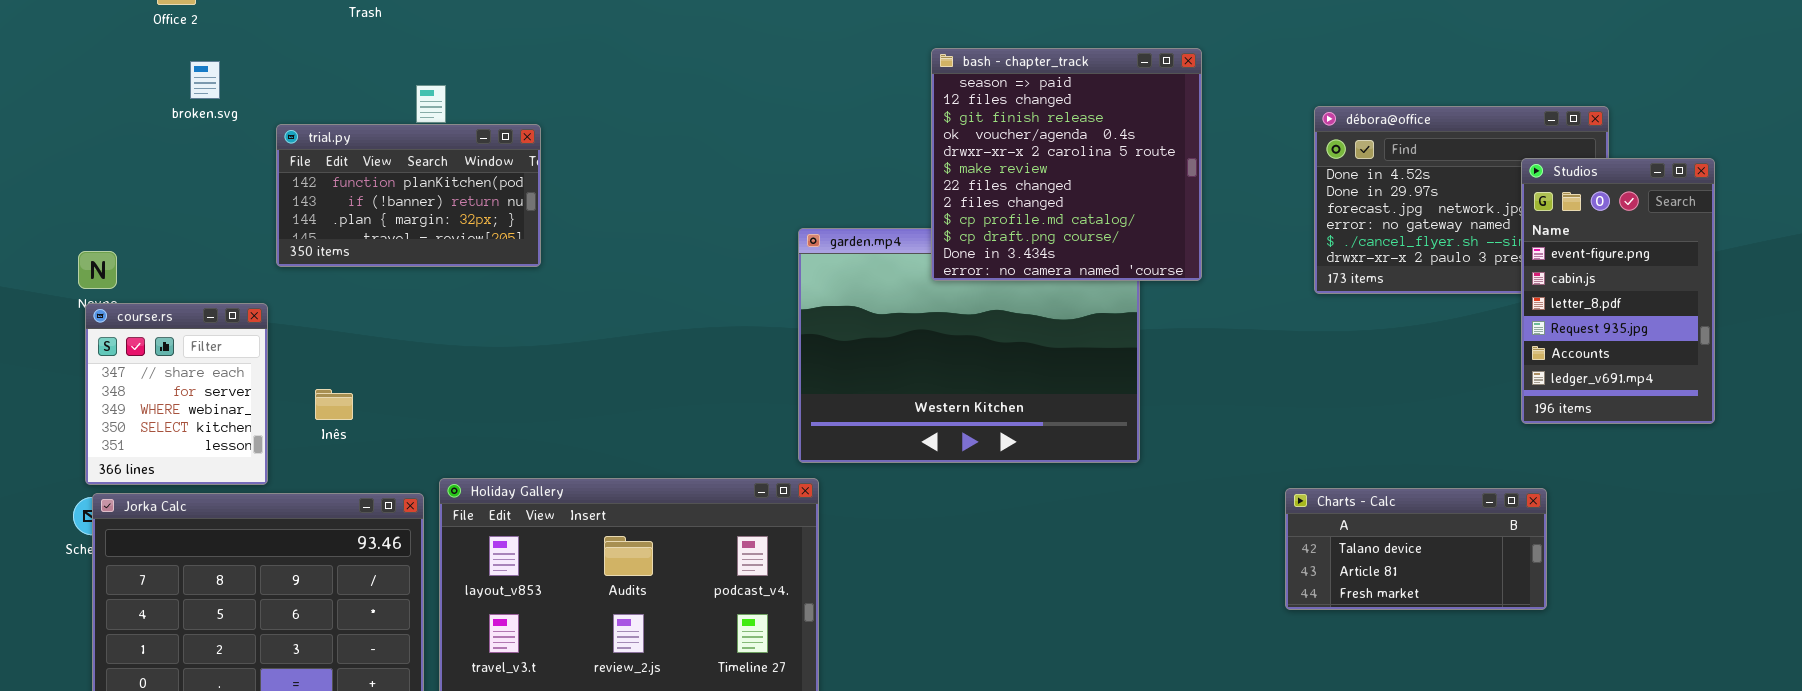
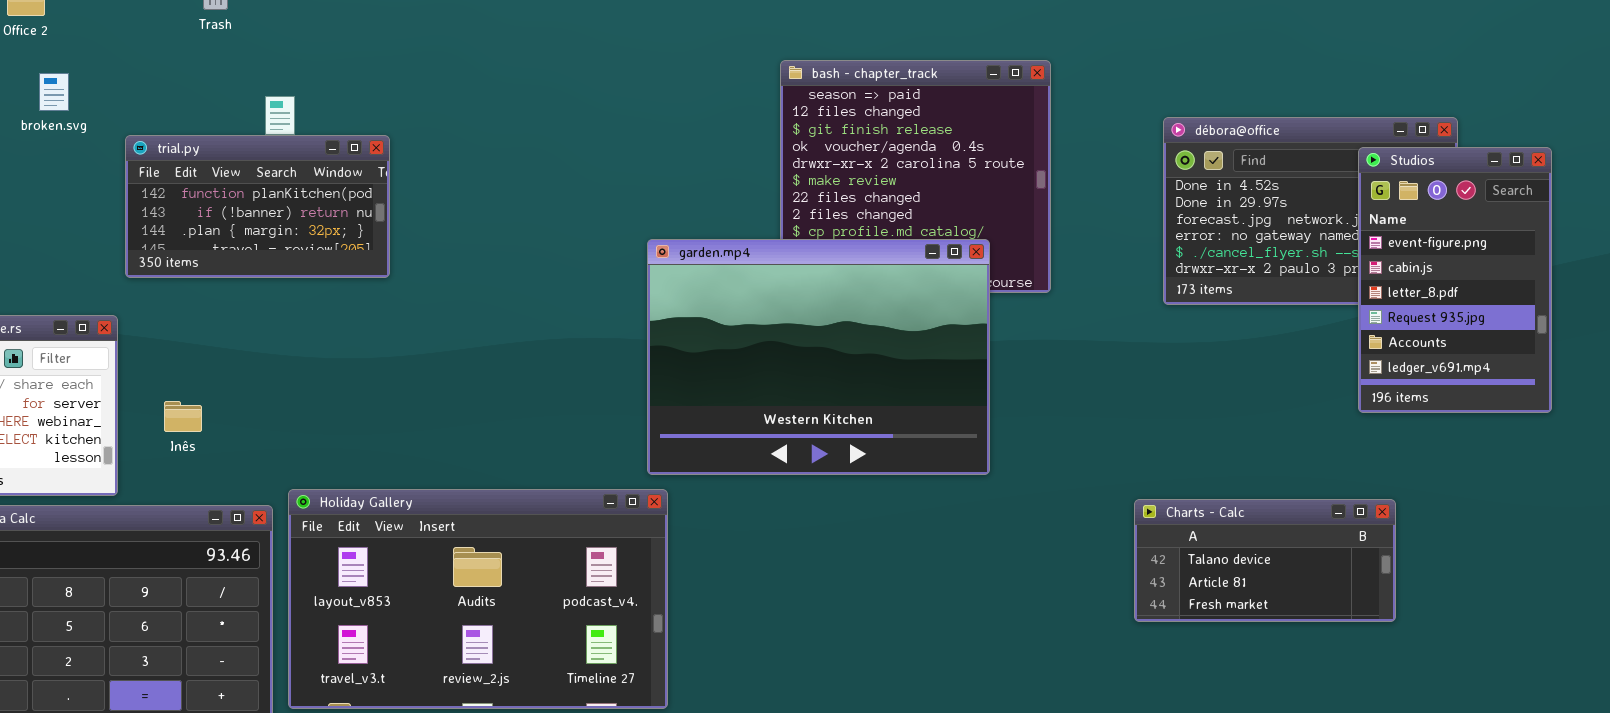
Studios: [1521,158,1715,424] -> [1358,147,1552,413], moved
garden.mp4: [798,228,1140,463] -> [647,239,990,475], raised

